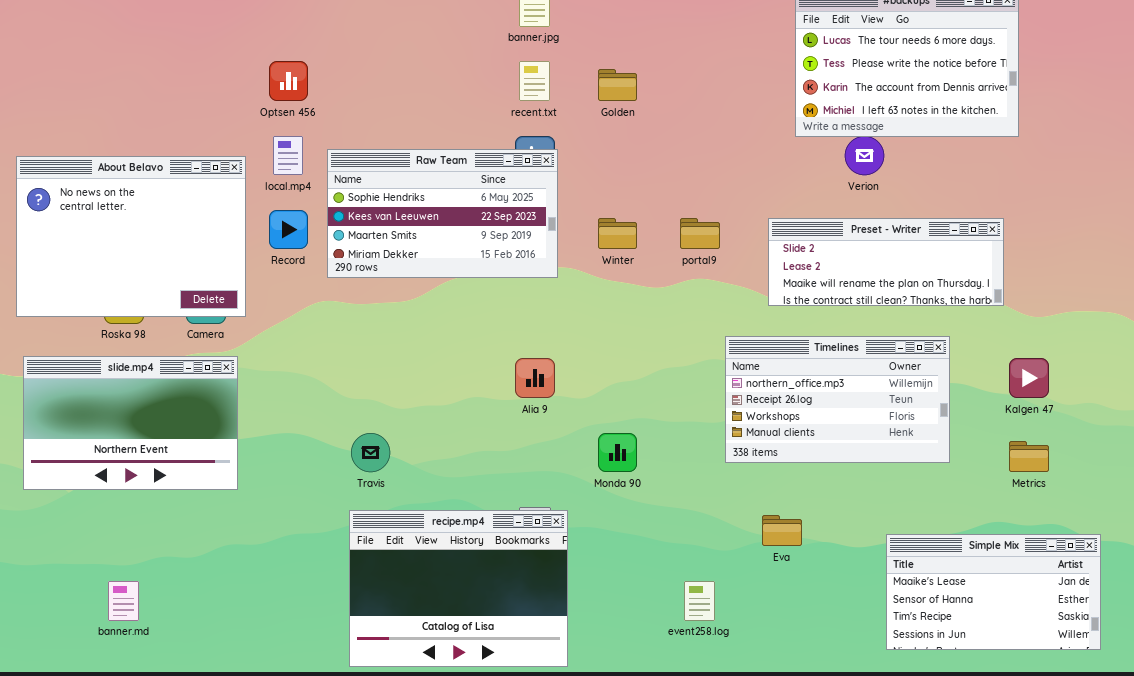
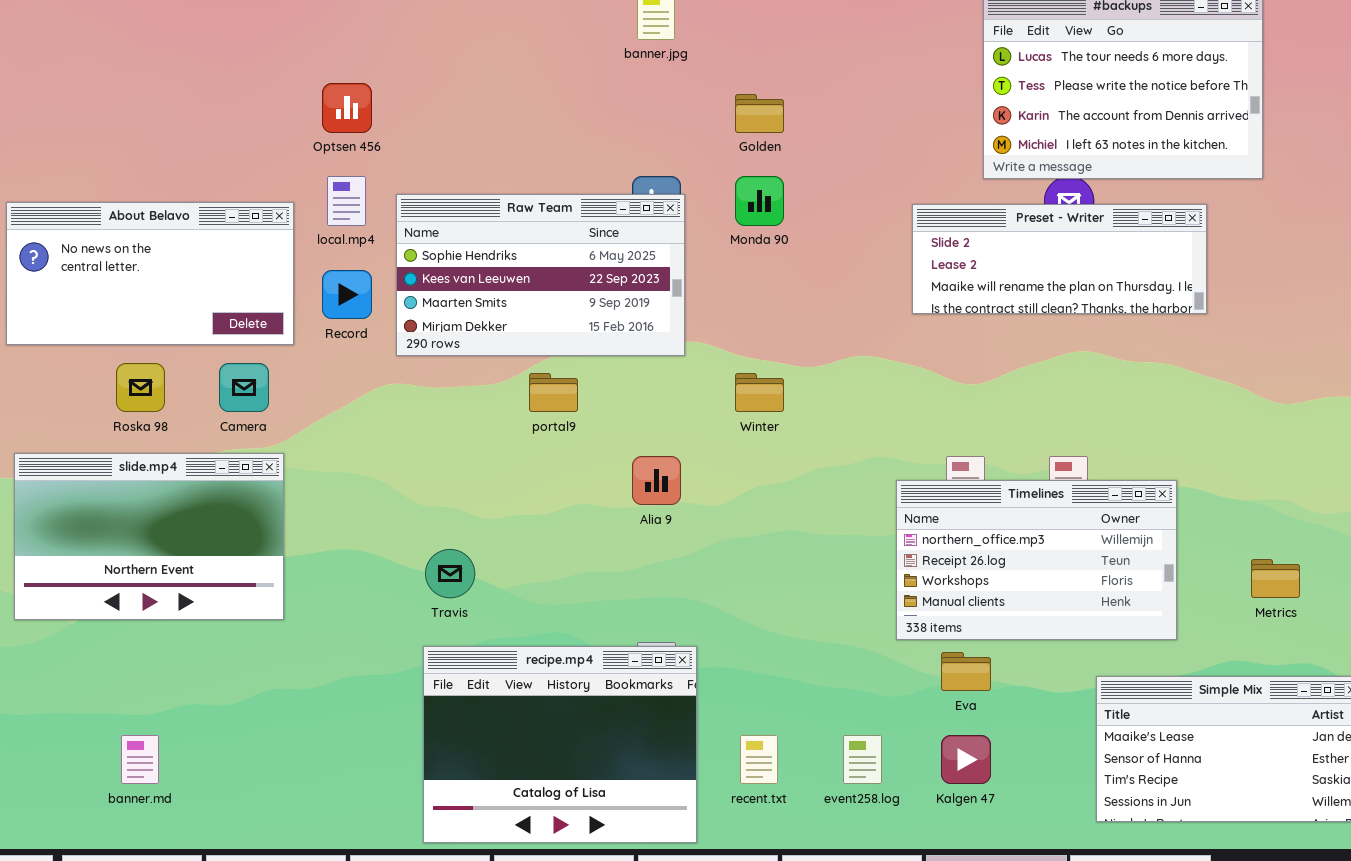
recent.txt: [519,61,550,101] -> [740,735,778,784], moved
About Belavo: [16,156,246,317] -> [6,202,294,345], resized
Winter: [598,218,637,249] -> [735,373,784,412], moved
portal9: [680,218,720,249] -> [529,373,578,412], moved
Preset - Writer: [768,218,1004,306] -> [912,204,1207,314], moved
Timelines: [725,336,950,463] -> [896,480,1177,640], moved
Kalgen 47: [1009,358,1049,398] -> [941,735,991,784], moved
Monda 90: [598,433,637,472] -> [735,176,784,226], moved

